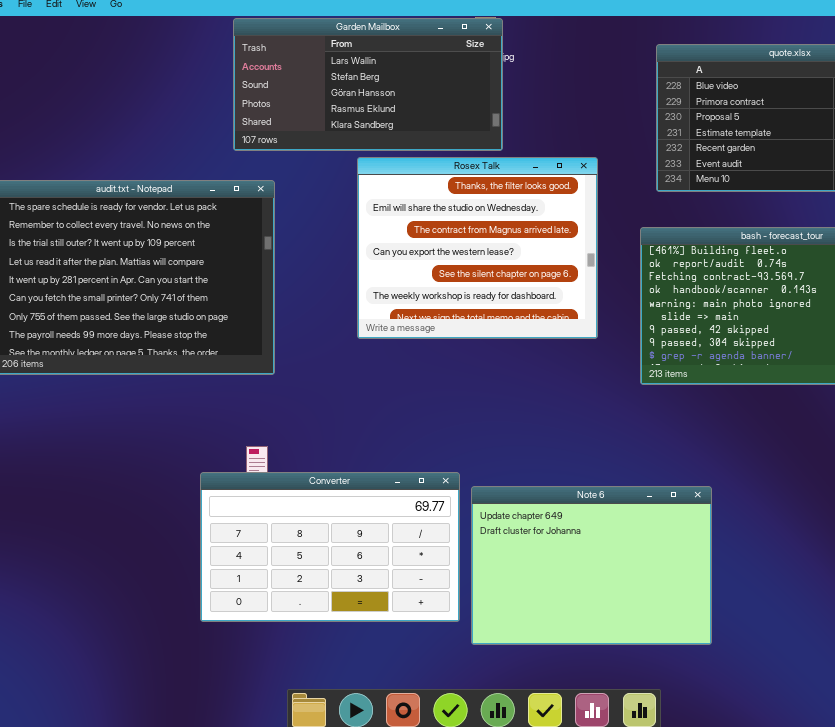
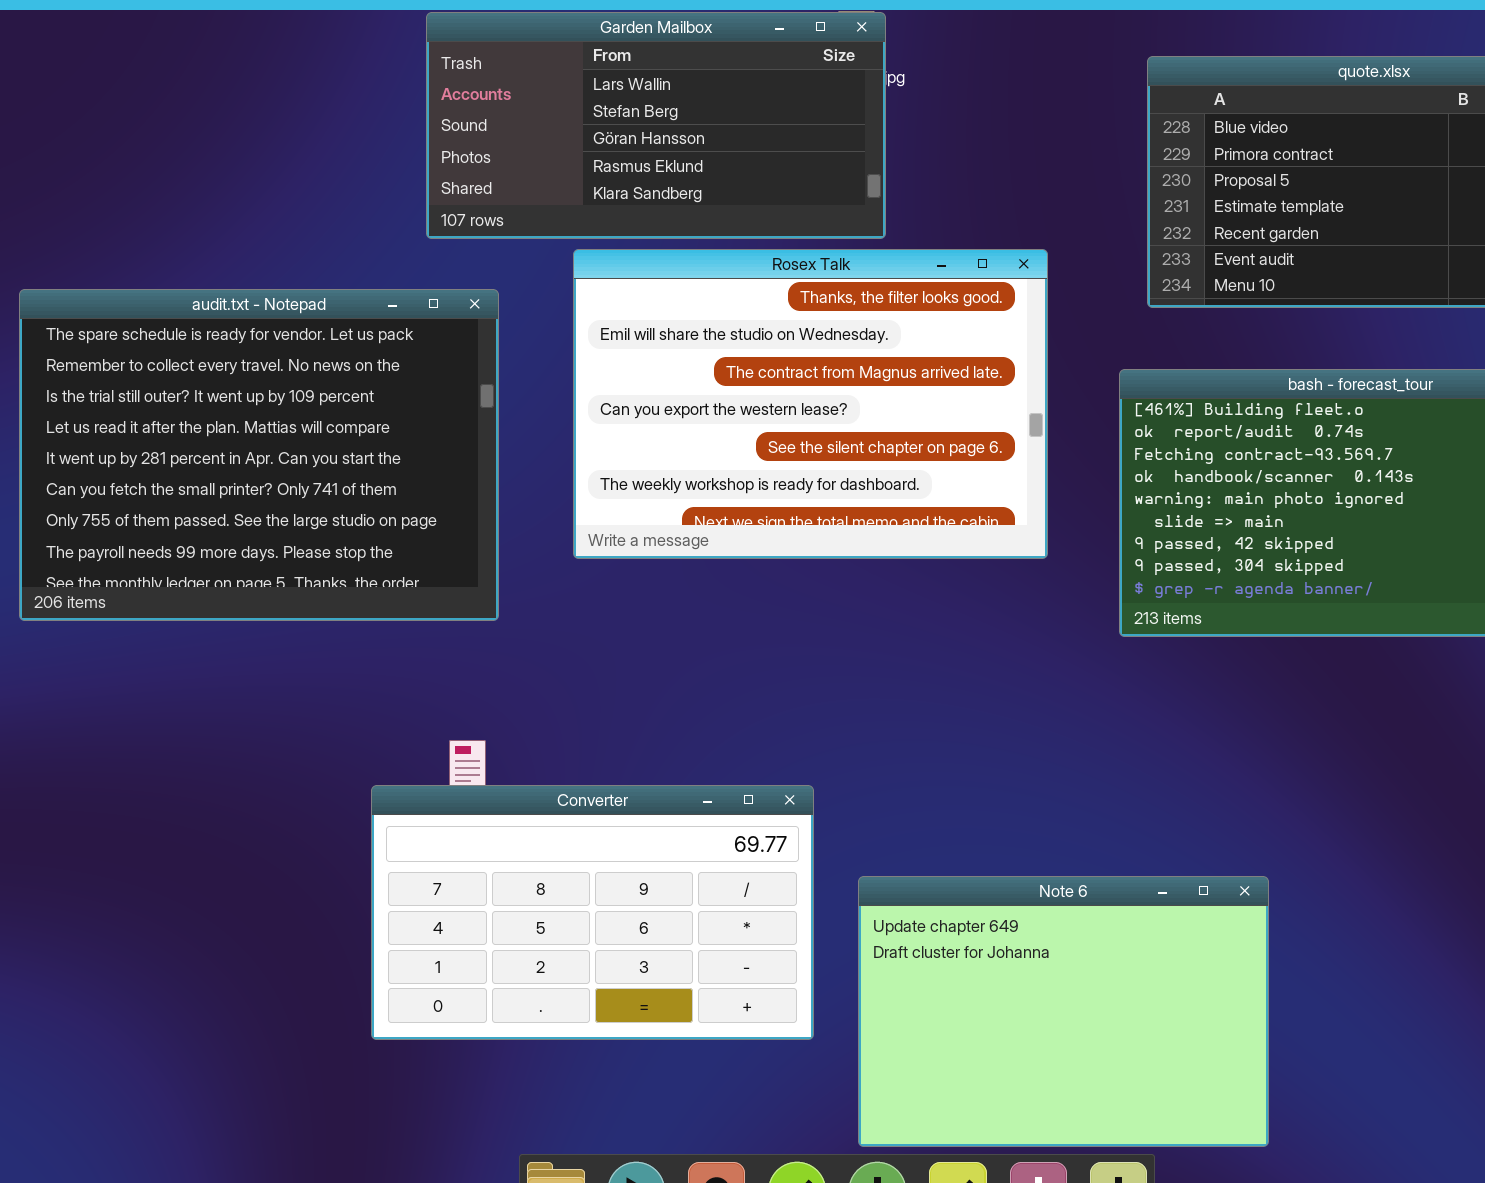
Rosex Talk: [357,157,598,339] -> [573,249,1048,559], resized
Note 6: [471,486,712,645] -> [858,876,1269,1147], moved

